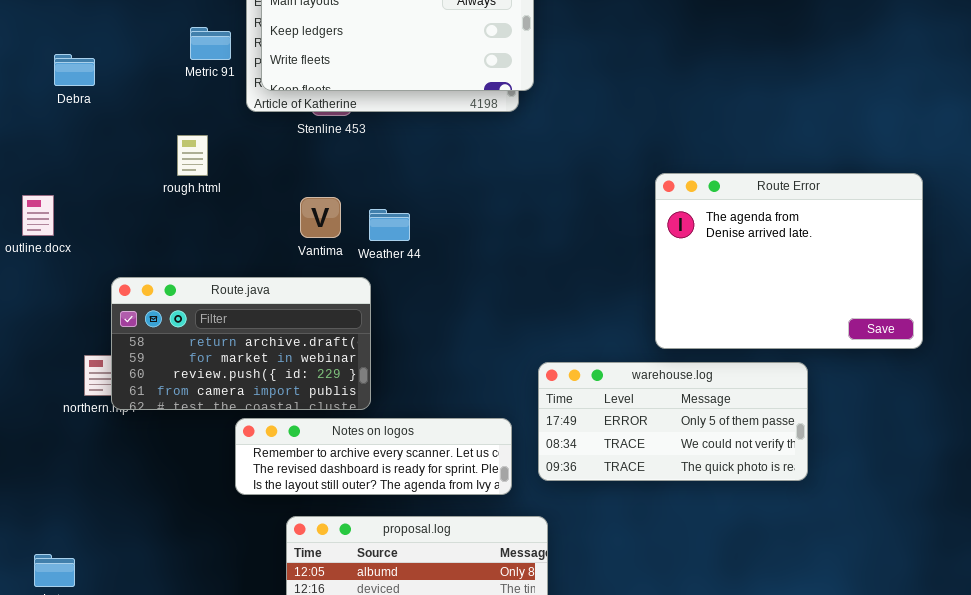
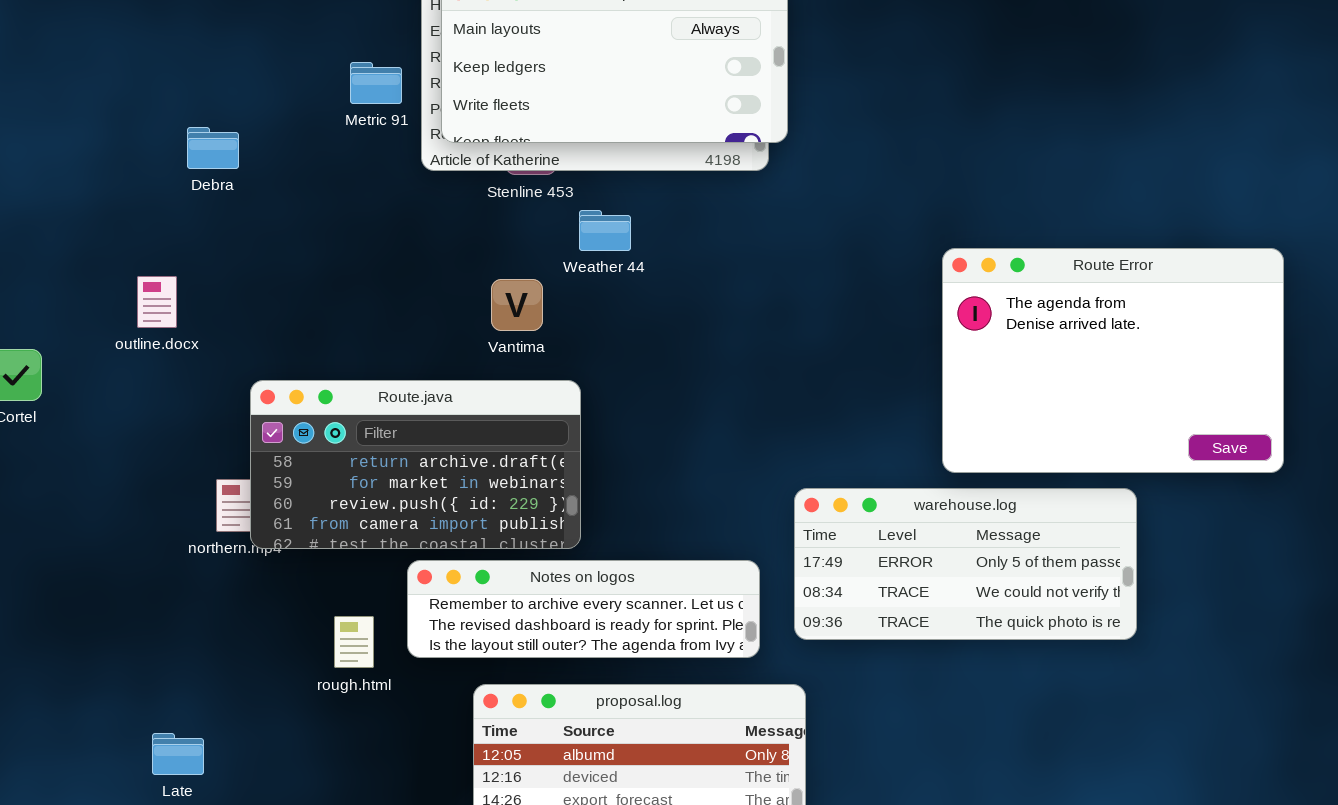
Debra: [54,54,95,86] -> [187,127,239,169], moved
rough.html: [177,135,208,176] -> [334,616,374,668], moved
Weather 44: [369,209,410,241] -> [579,210,631,251], moved

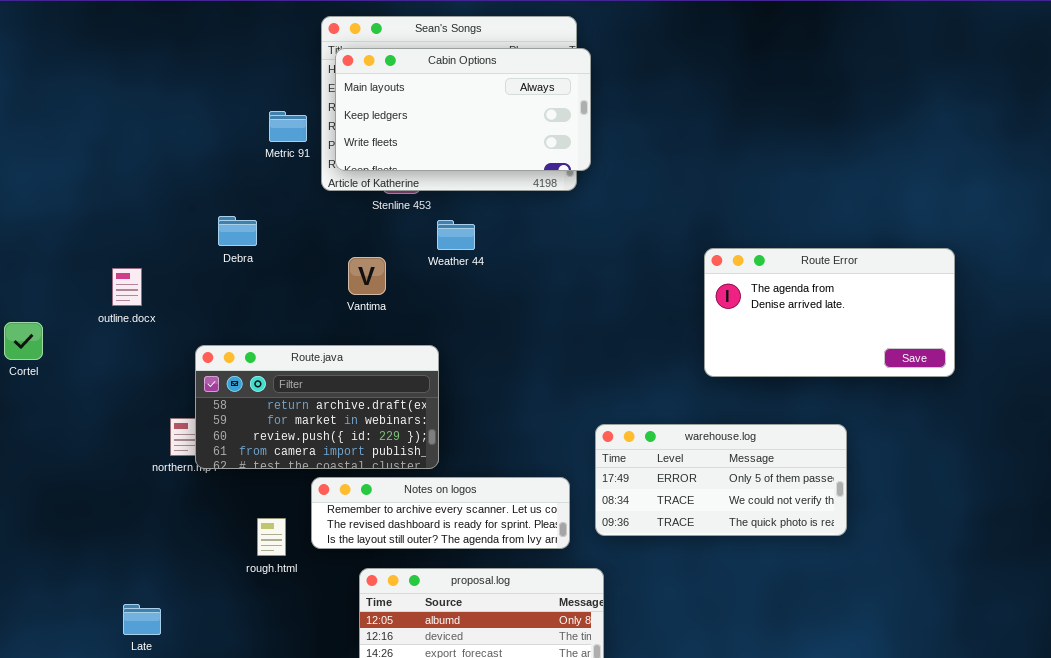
Debra: [187,127,239,169] -> [218,216,257,246], moved
Route Error: [942,248,1284,473] -> [704,248,955,377], resized
Vantima: [491,279,543,331] -> [348,257,386,295], moved

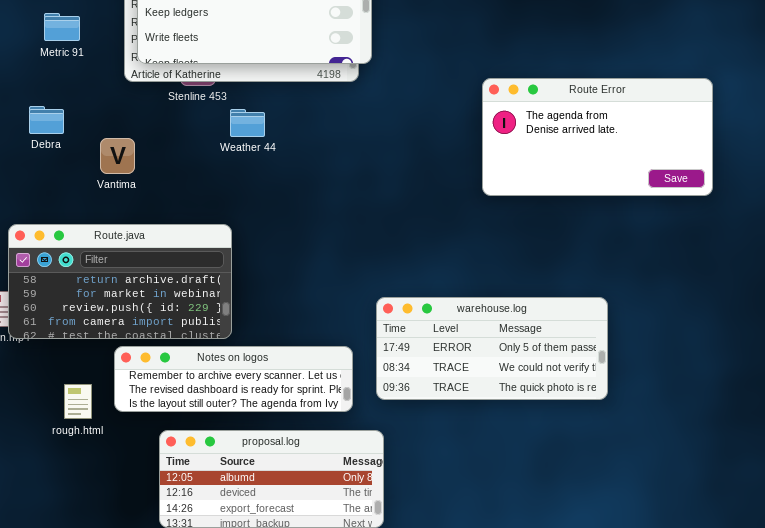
Metric 91: [269,111,307,142] -> [44,13,80,41], moved
Route Error: [704,248,955,377] -> [482,78,713,196], moved
Vantima: [348,257,386,295] -> [100,138,135,174], moved

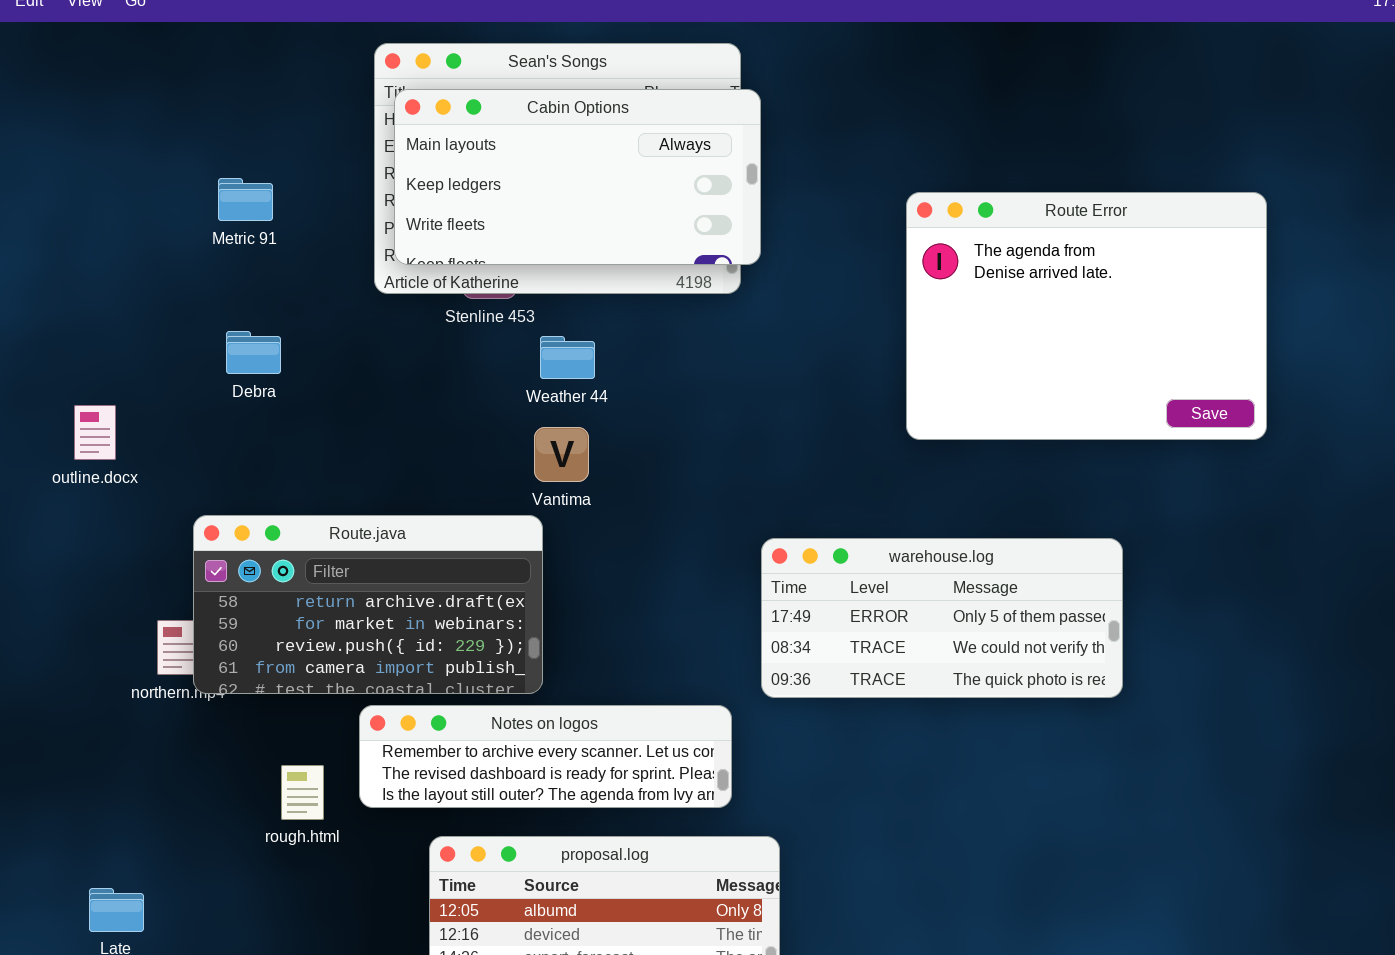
Metric 91: [44,13,80,41] -> [218,178,273,221], moved
Route Error: [482,78,713,196] -> [906,192,1267,440], moved, resized
Vantima: [100,138,135,174] -> [534,427,589,482], moved
warehouse.log: [376,297,608,400] -> [761,538,1123,698], moved

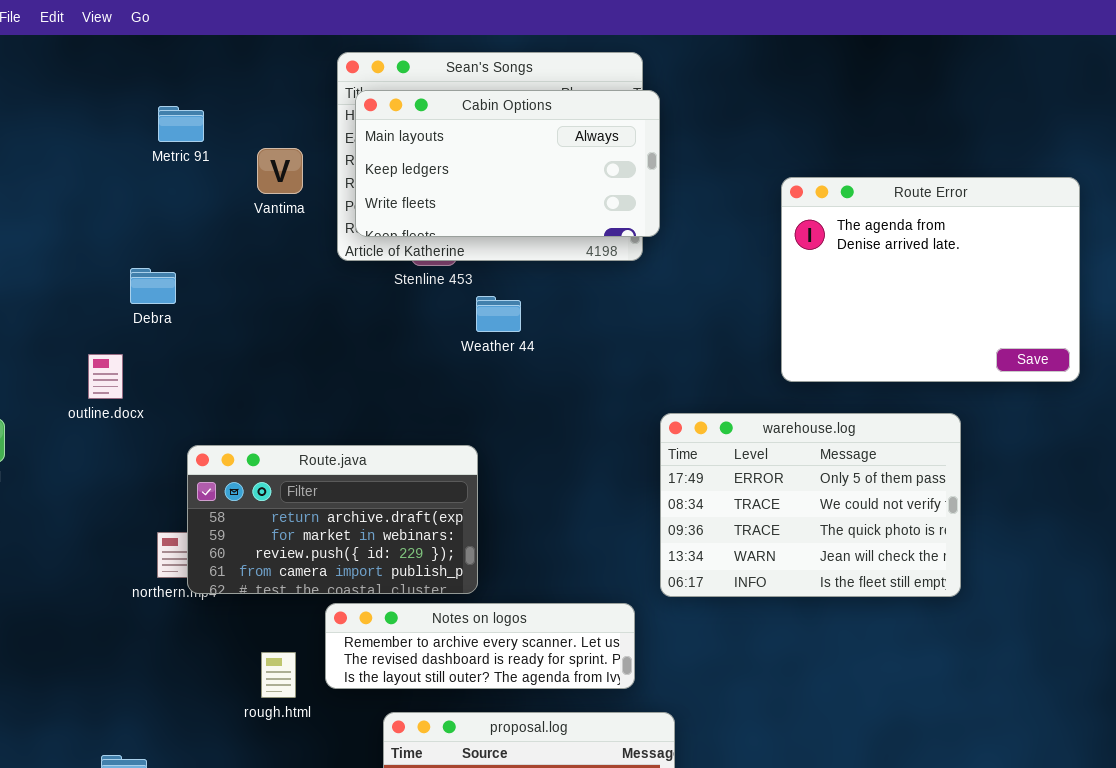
Metric 91: [218,178,273,221] -> [158,106,204,142], moved
Debra: [226,331,281,374] -> [130,268,176,304], moved
Vantima: [534,427,589,482] -> [257,148,303,194], moved
warehouse.log: [761,538,1123,698] -> [660,413,961,597], resized

